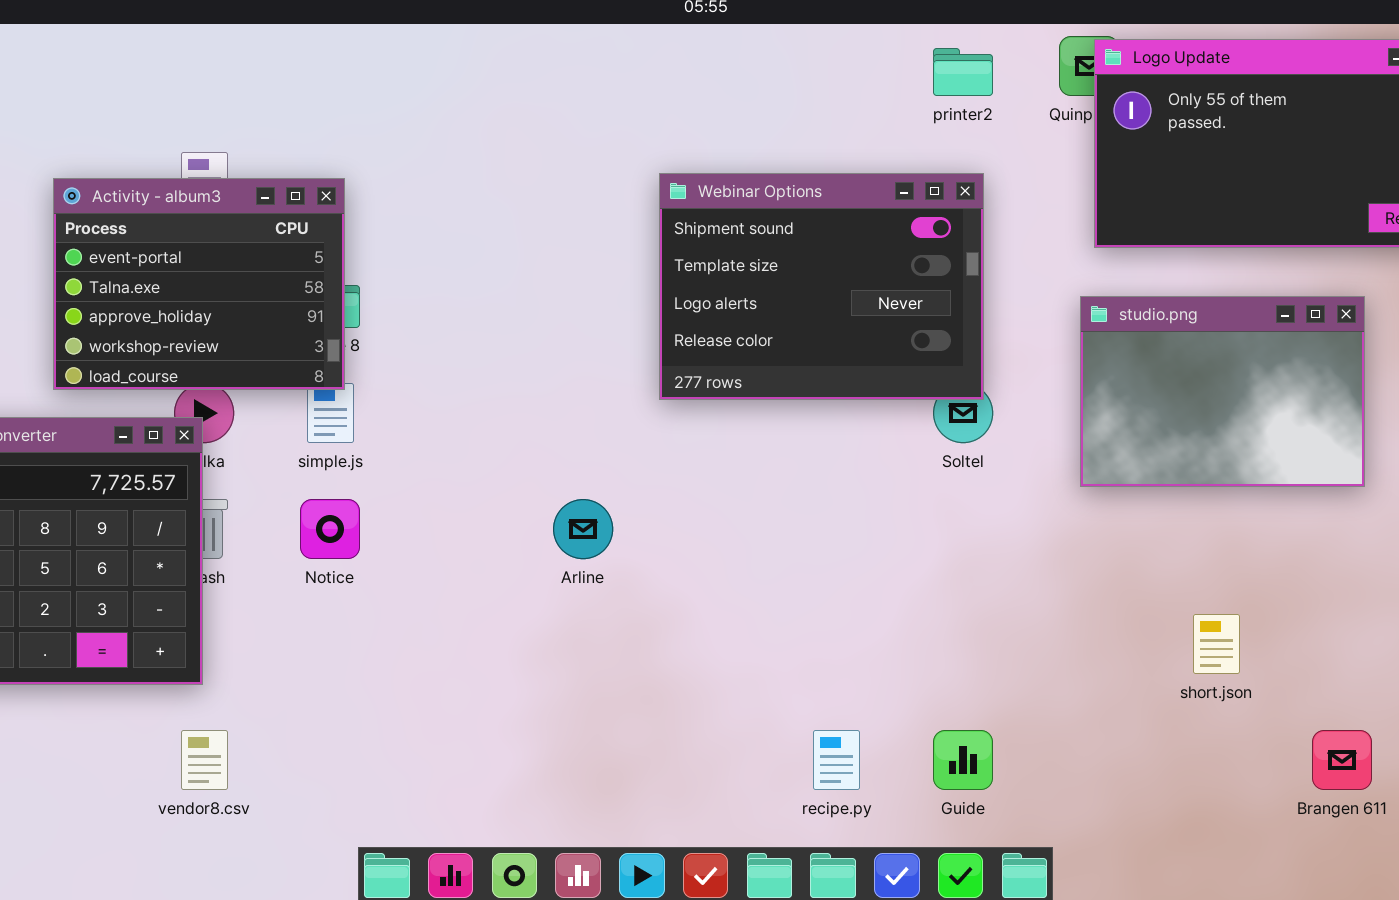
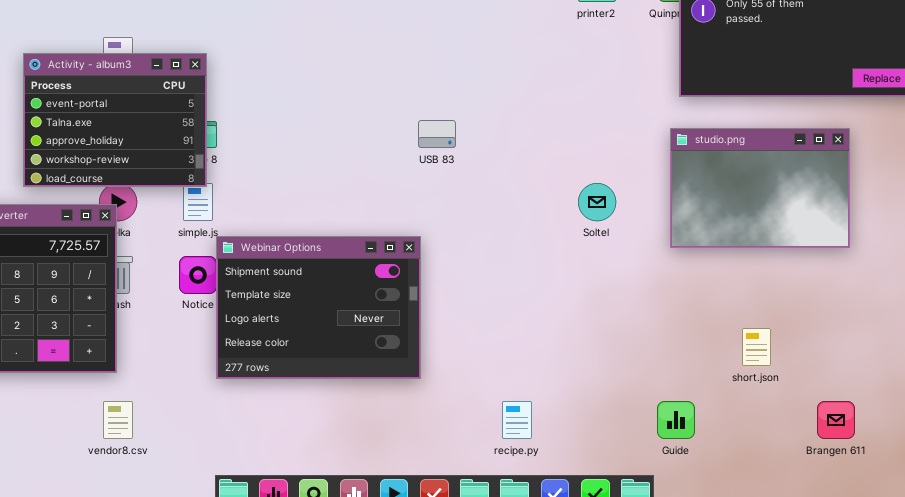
Webinar Options: [659,173,984,400] -> [216,236,421,379], moved
Guide: [933,730,993,790] -> [657,401,695,439], moved

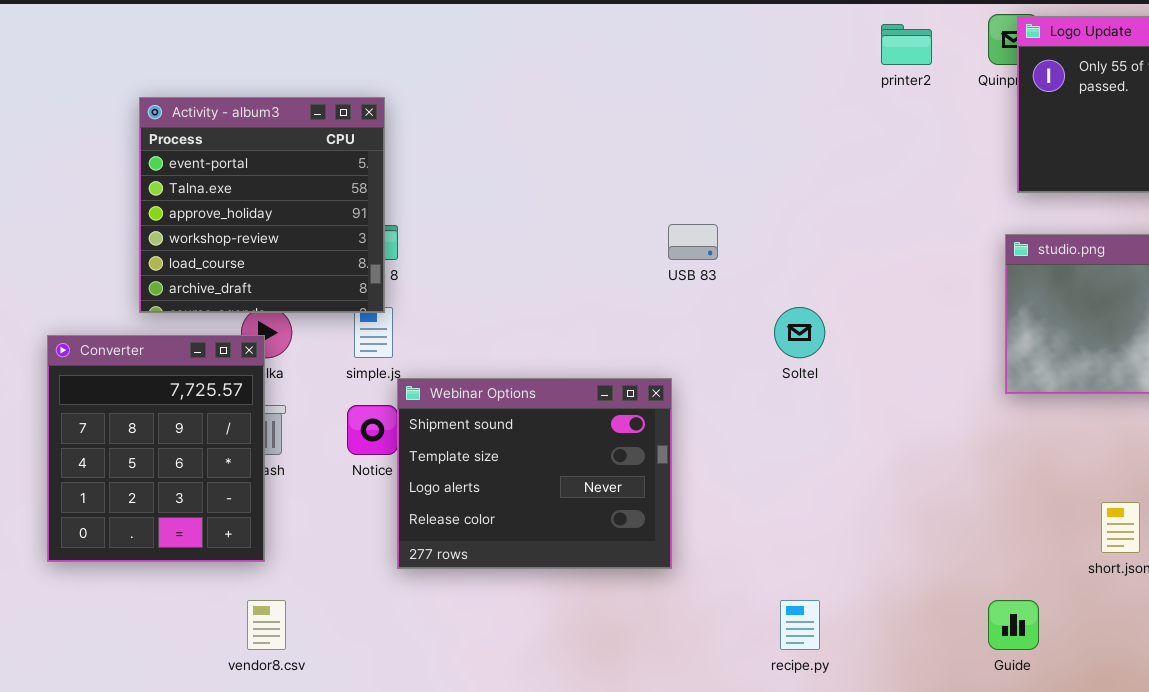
Activity - album3: [23,53,207,187] -> [139,97,385,313], resized
Soltel: [578,183,616,221] -> [774,307,825,358], moved

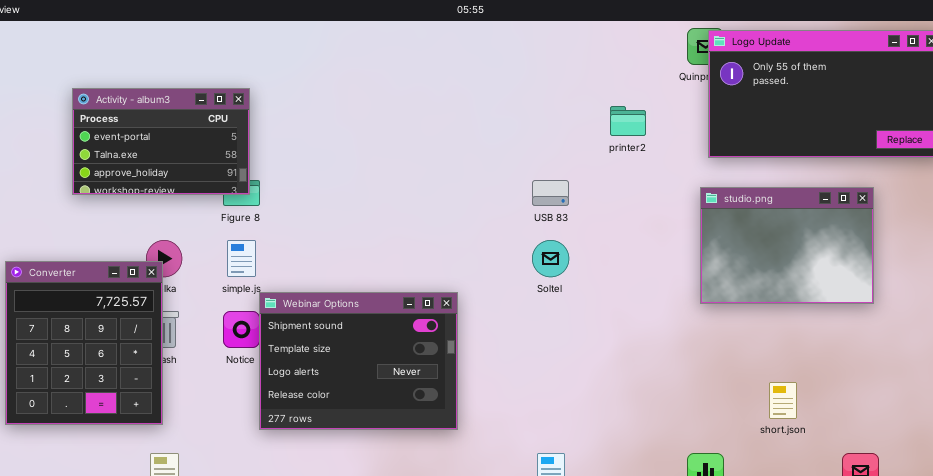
printer2: [881,24,932,65] -> [610,106,646,136], moved
Activity - album3: [139,97,385,313] -> [72,88,250,195], resized
USB 83: [668,224,718,260] -> [532,180,569,206], moved

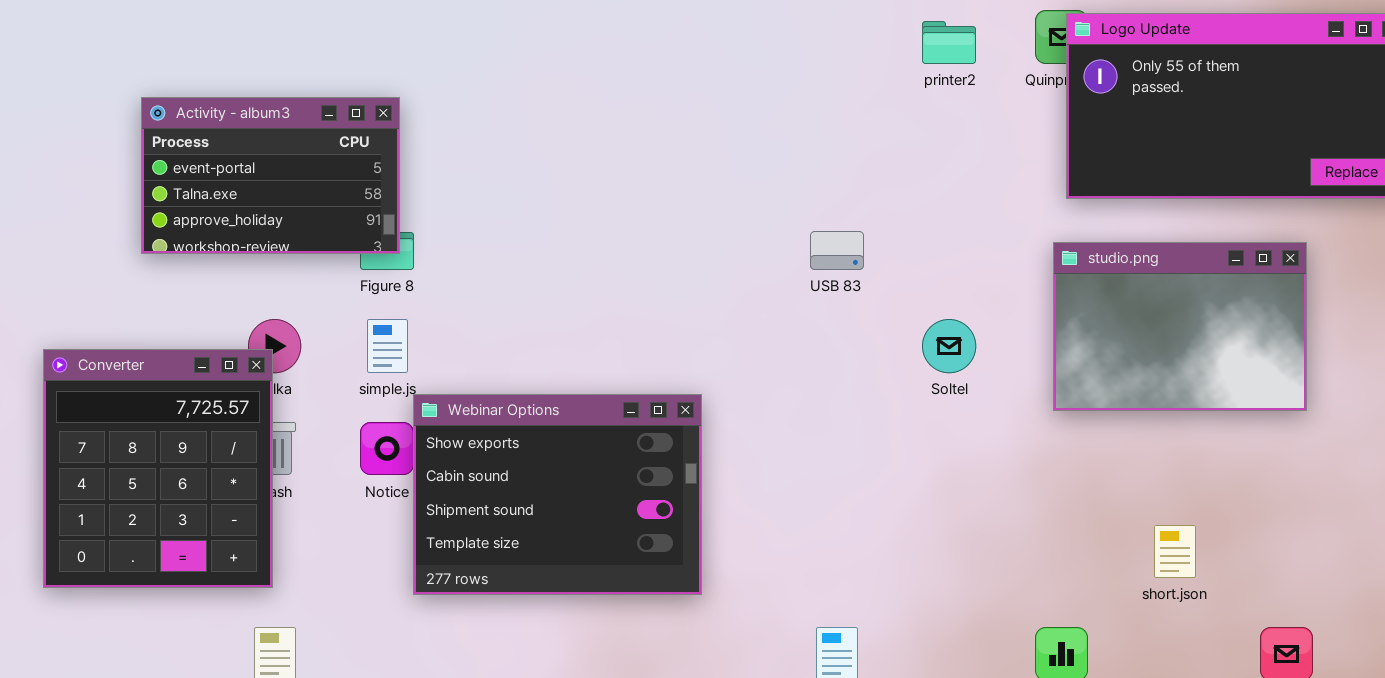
printer2: [610,106,646,136] -> [922,21,976,64], moved
Soltel: [532,240,569,277] -> [922,319,976,373], moved
Webinar Options: [259,292,458,430] -> [413,394,702,595], scrolled up 2 rows

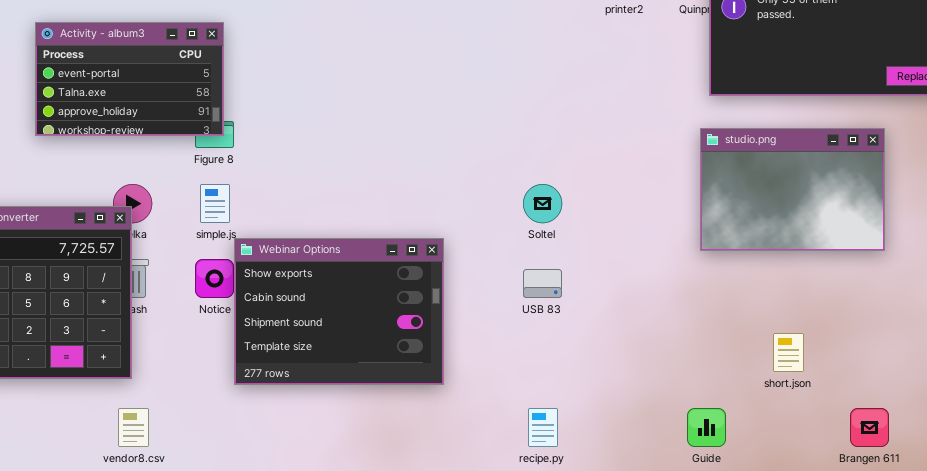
USB 83: [810,231,864,270] -> [523,269,562,298], moved
Soltel: [922,319,976,373] -> [523,184,562,223], moved

